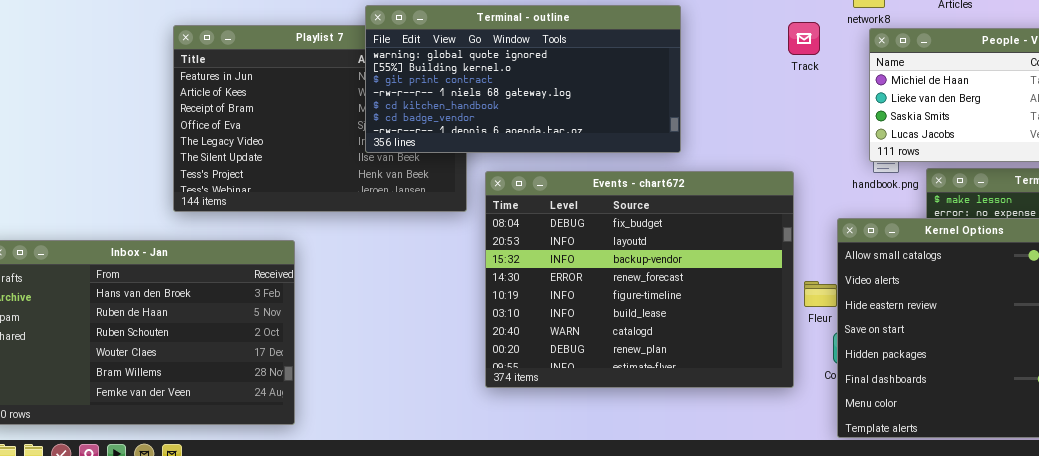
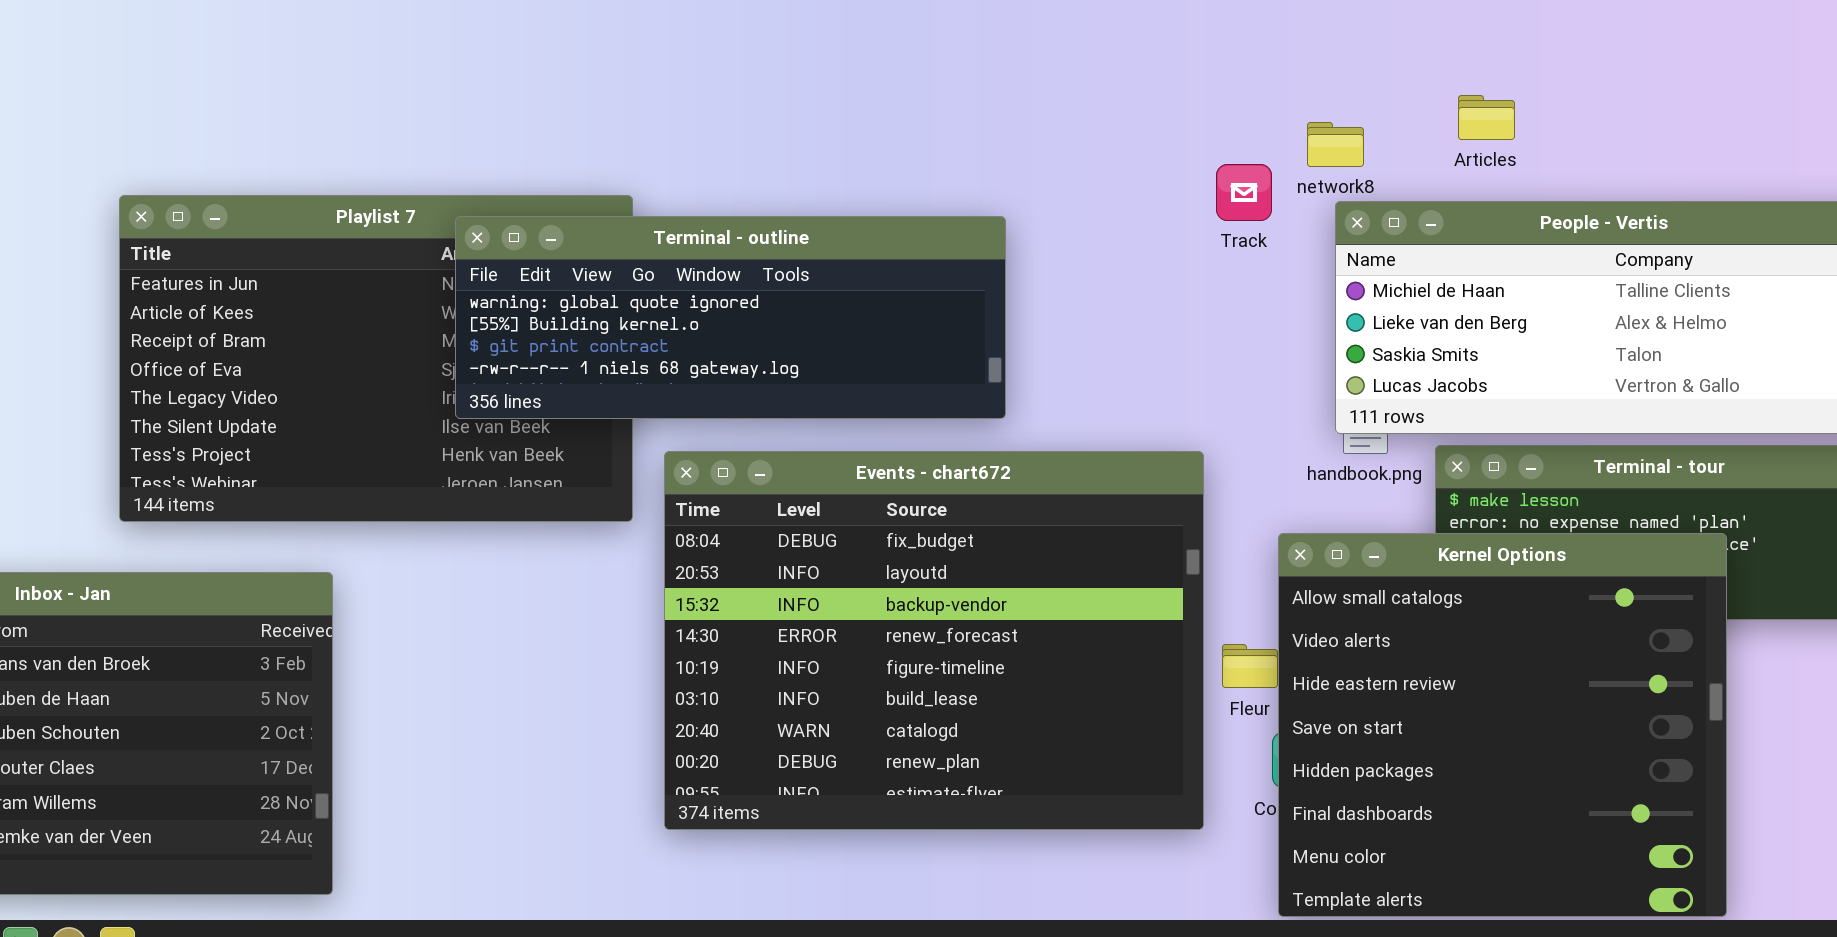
Terminal - outline: [365,5,681,153] -> [455,216,1006,419], resized
Track: [788,22,820,55] -> [1216,164,1272,221], moved

